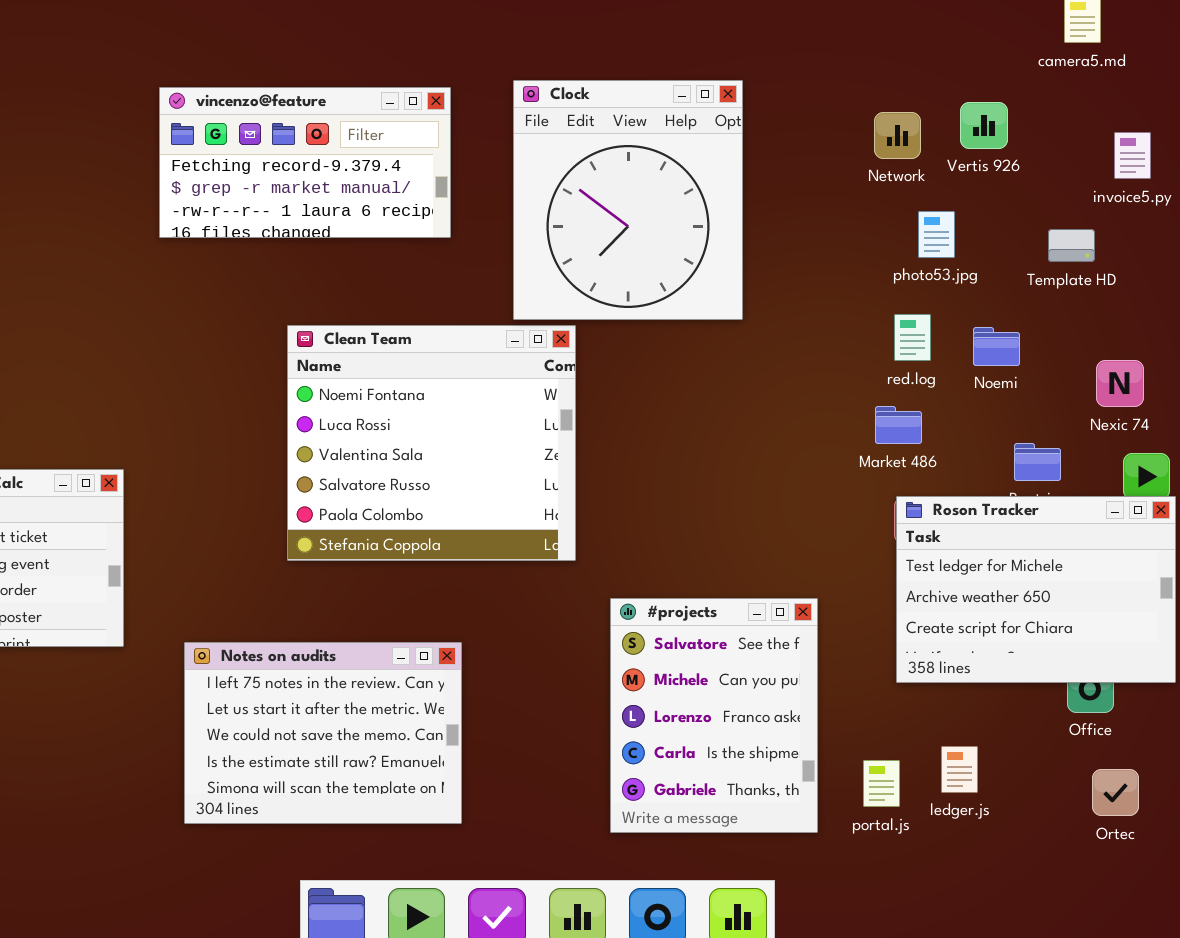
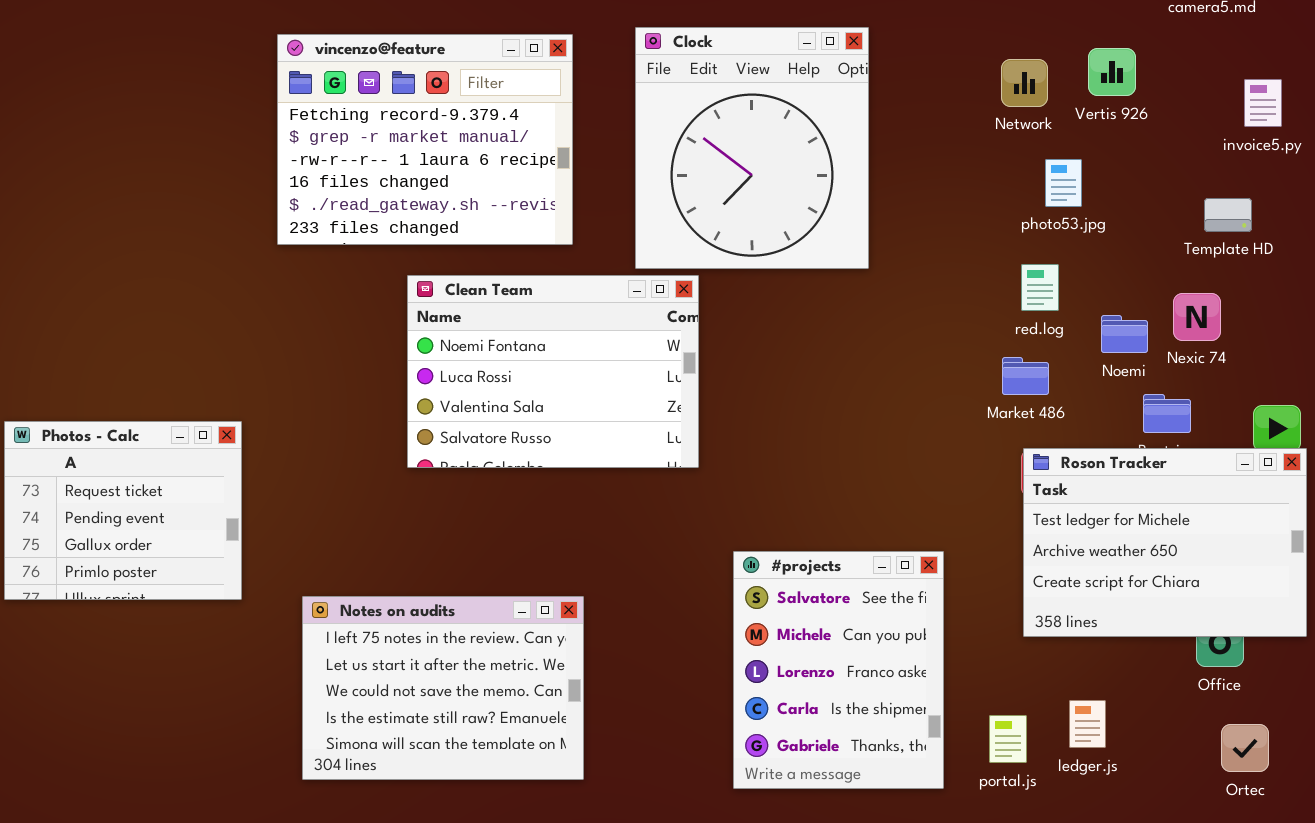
vincenzo@feature: [159,87,451,238] -> [277,34,573,245], resized
Template HD: [1048,229,1095,262] -> [1204,198,1252,232], moved
Clean Team: [287,325,576,561] -> [407,275,699,468], resized
Noemi: [973,327,1020,366] -> [1101,315,1148,353], moved
Nexic 74: [1096,360,1144,407] -> [1173,293,1221,341], moved

